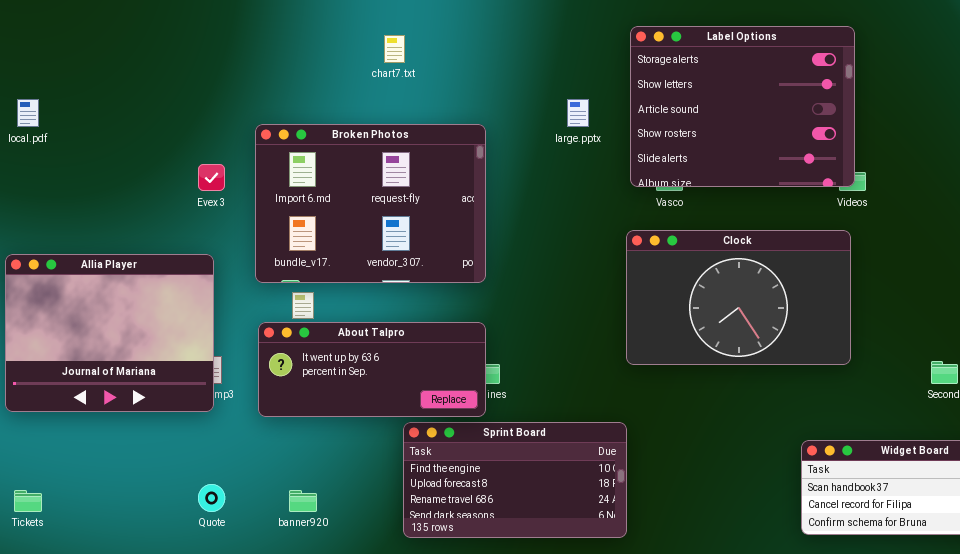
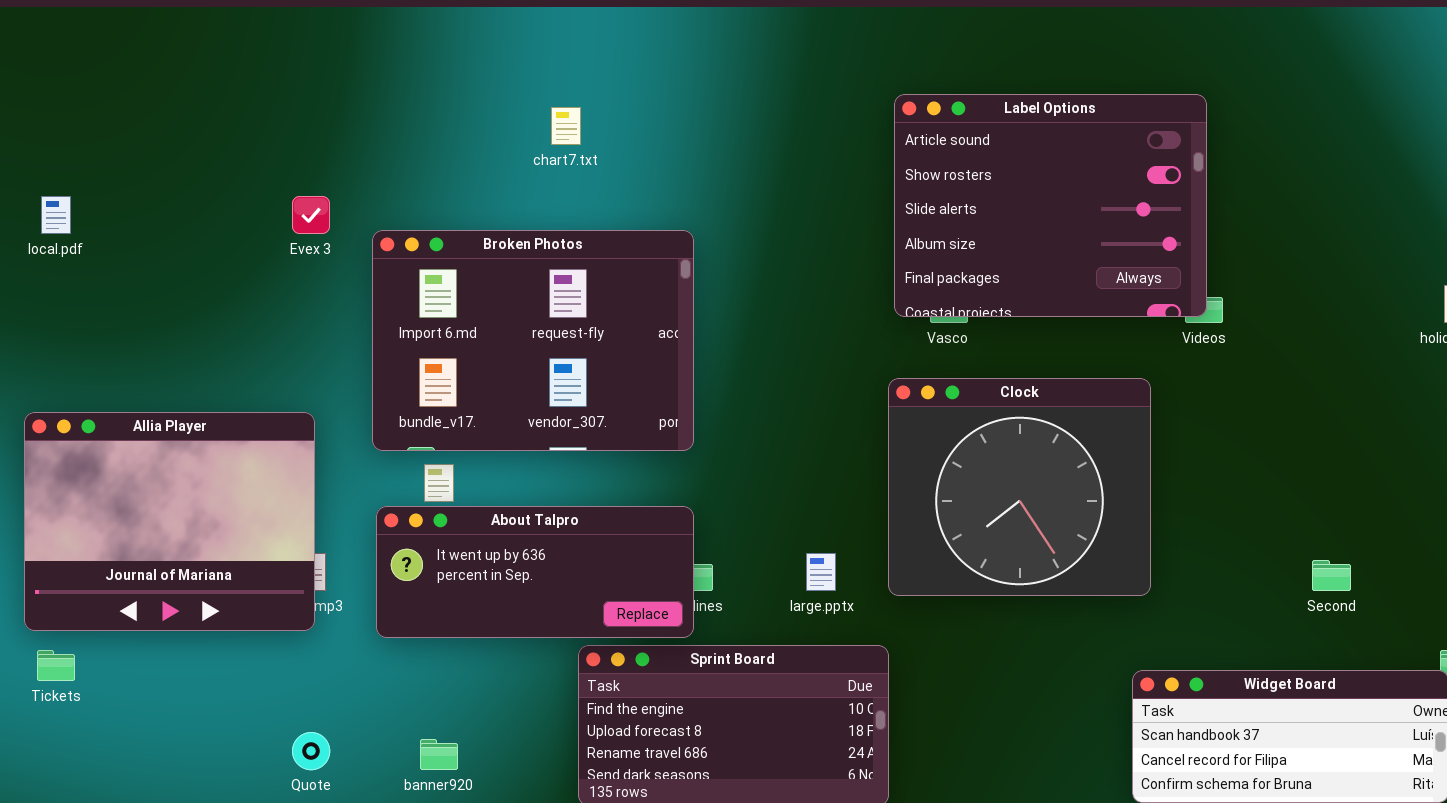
Label Options: [630,26,855,187] -> [894,94,1207,317], scrolled down 2 rows
large.pptx: [567,99,589,127] -> [806,553,836,591], moved
Evex 3: [198,164,225,191] -> [292,196,330,234], moved
Clock: [626,230,851,365] -> [888,378,1151,596], resized
Tickets: [14,490,42,512] -> [37,650,75,681], moved

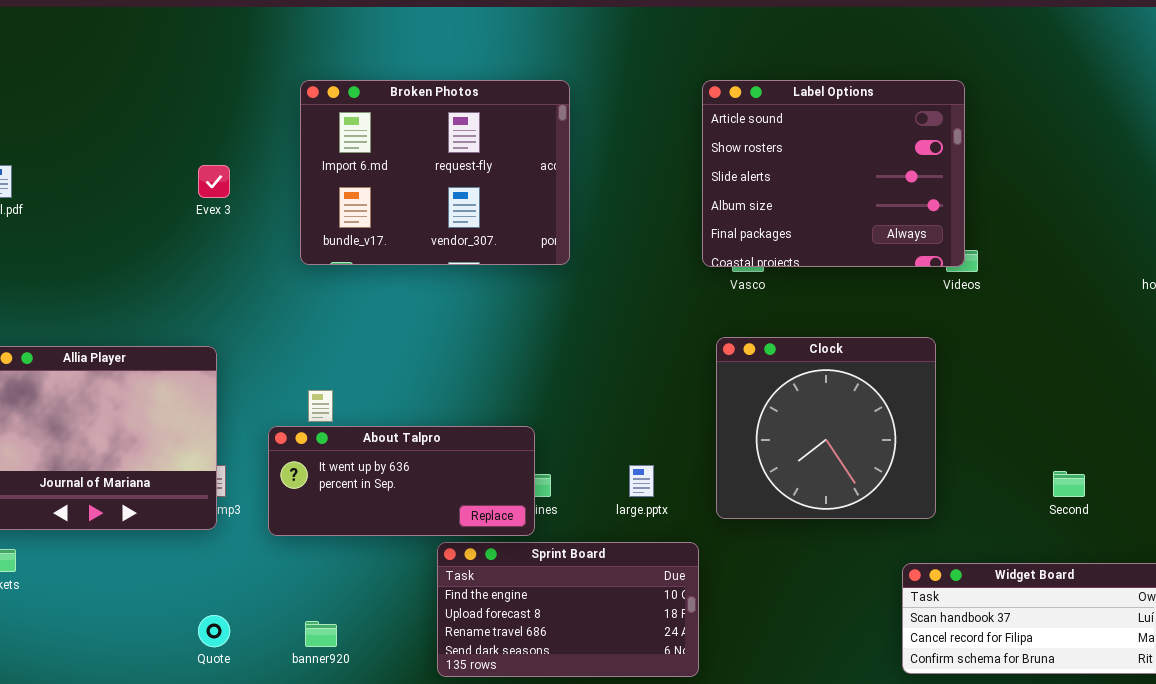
Broken Photos: [372,230,694,451] -> [300,80,570,265], moved
Clock: [888,378,1151,596] -> [716,337,936,519], moved

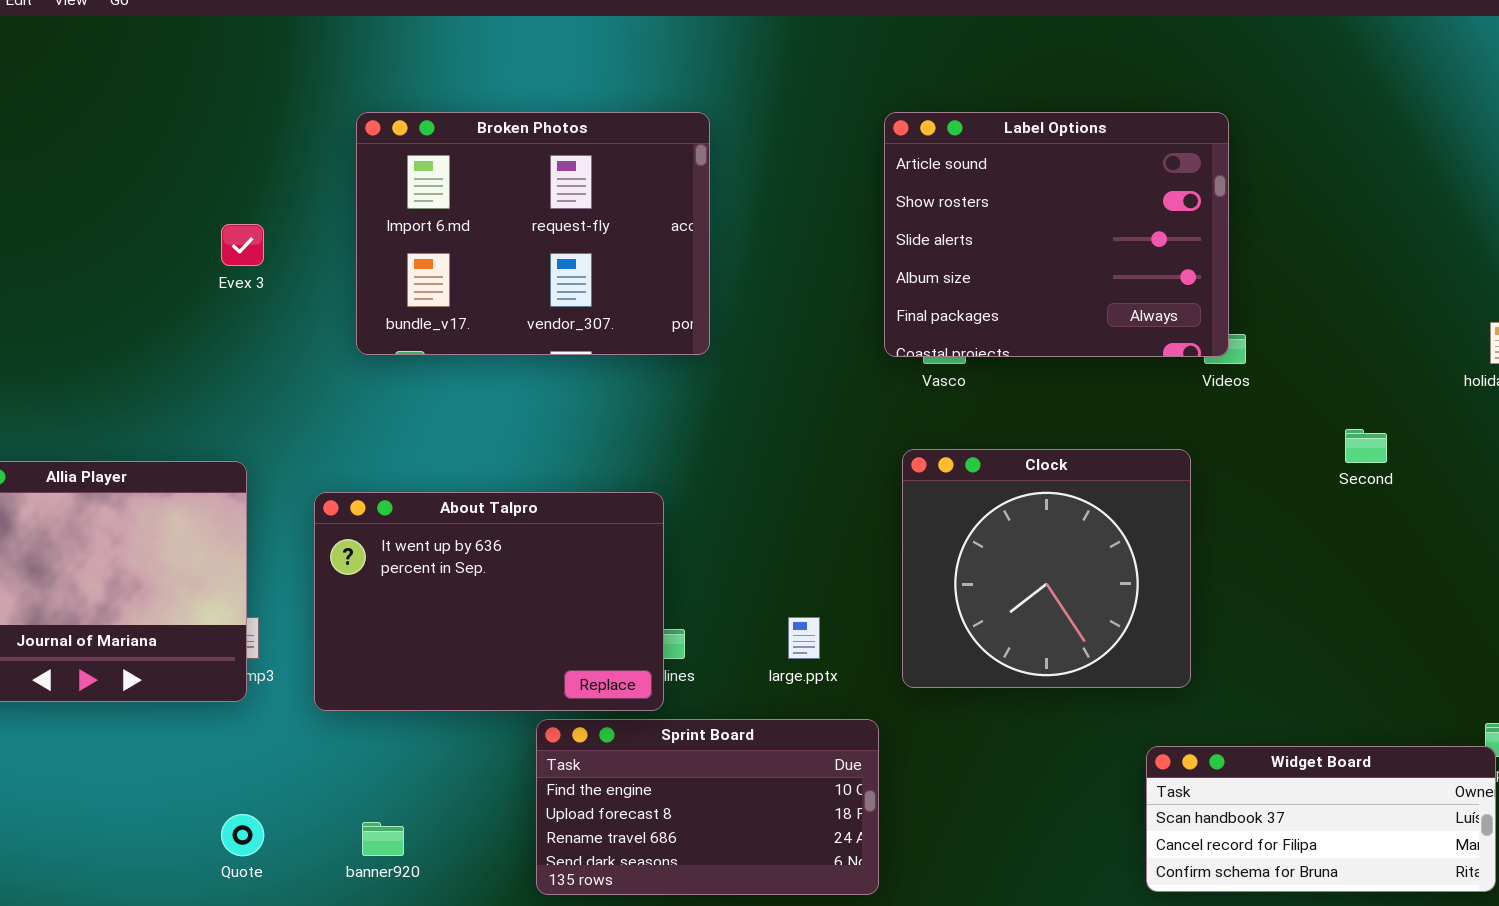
About Talpro: [268,426,535,536] -> [314,492,664,711], resized
Second: [1053,471,1085,497] -> [1345,429,1387,463], moved

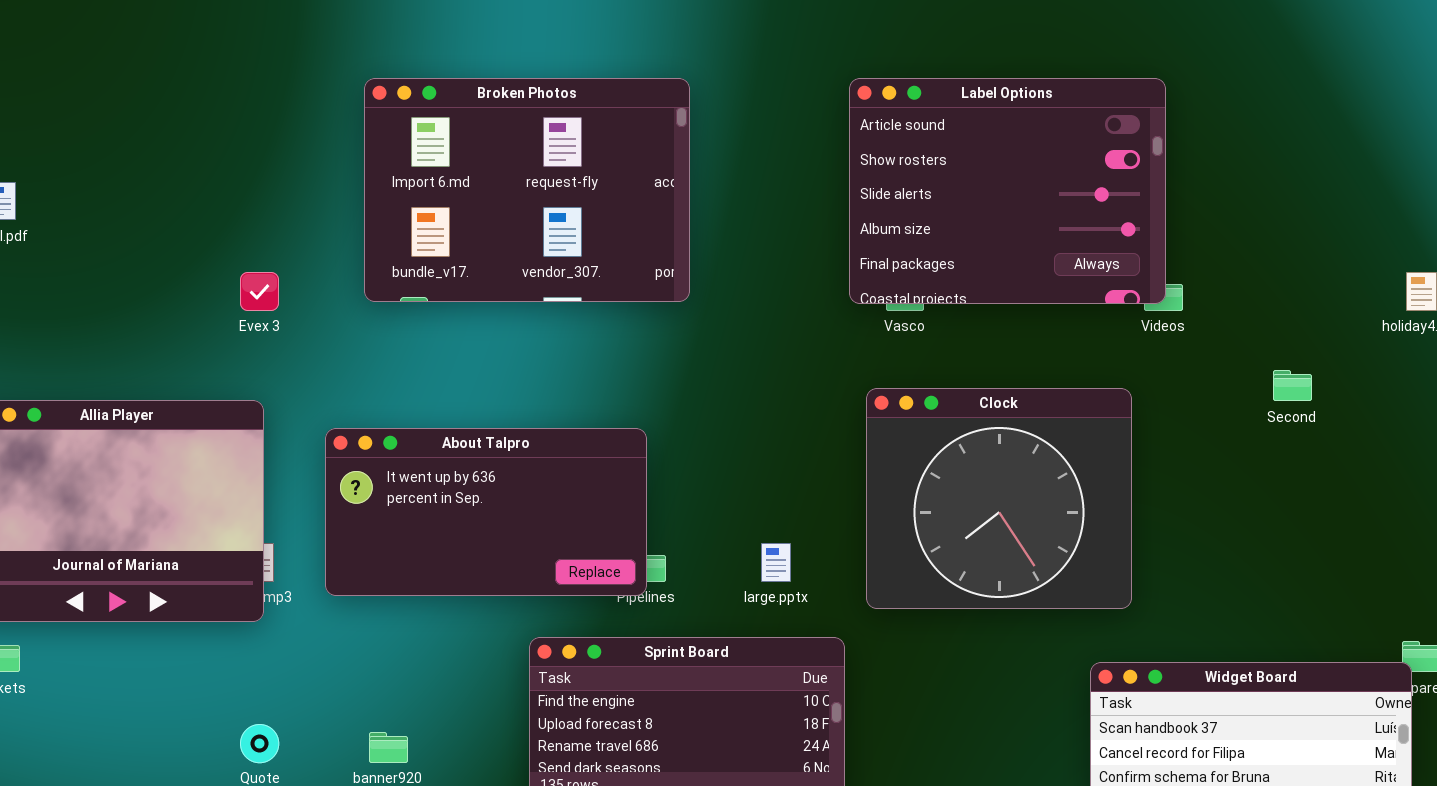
Evex 3: [221,224,264,266] -> [240,272,279,311], moved
About Talpro: [314,492,664,711] -> [325,428,647,596], resized

